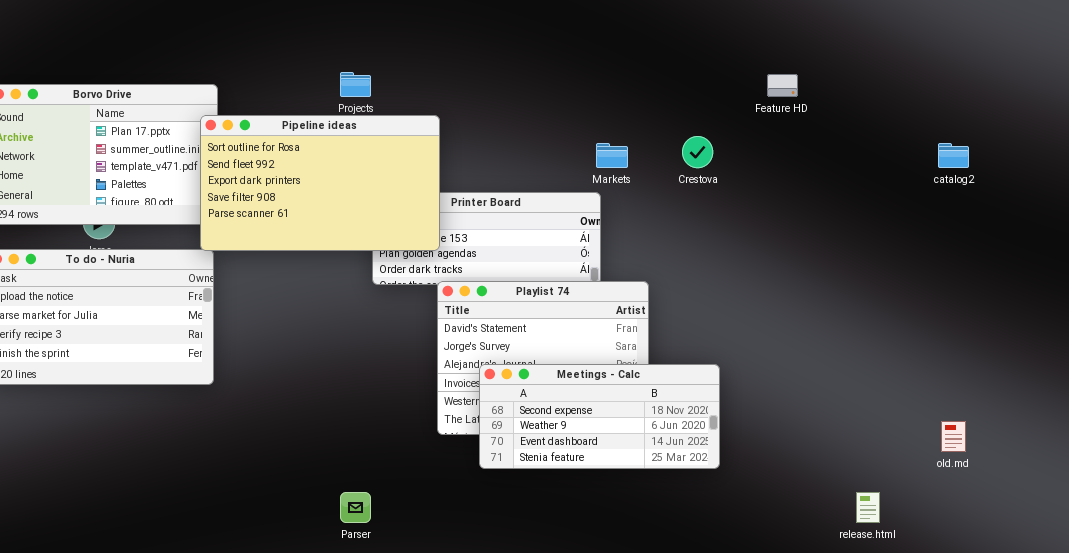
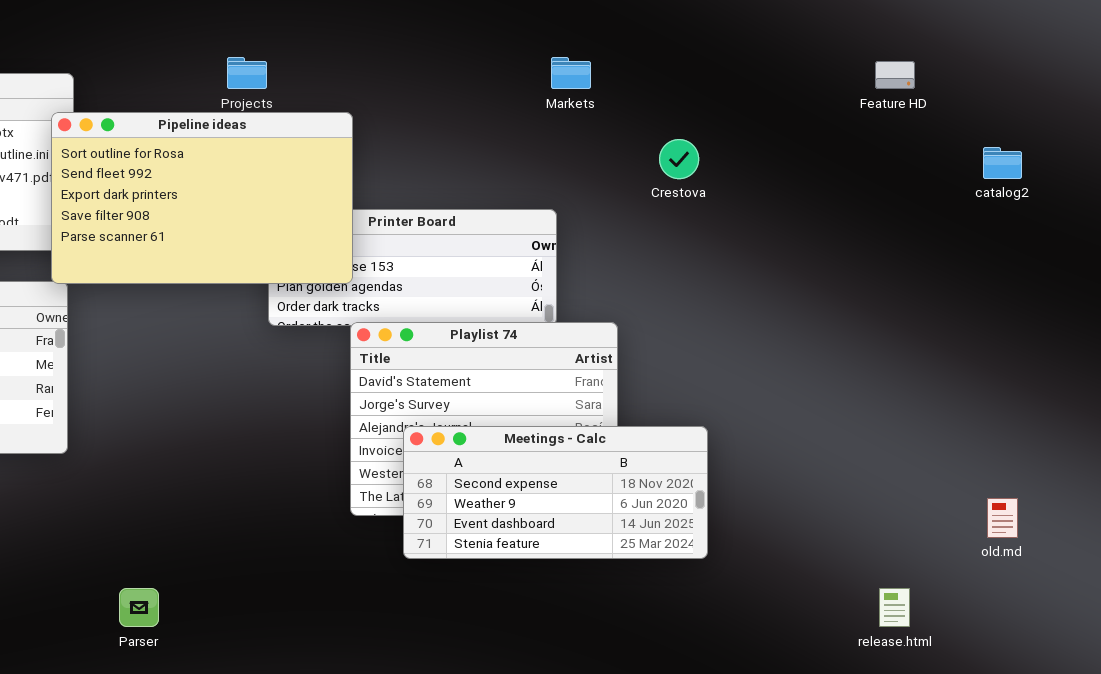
Feature HD: [767,74,798,97] -> [875,61,915,89], moved
Markets: [596,143,628,168] -> [551,57,591,89], moved
Parser: [340,492,371,523] -> [119,588,159,627], moved

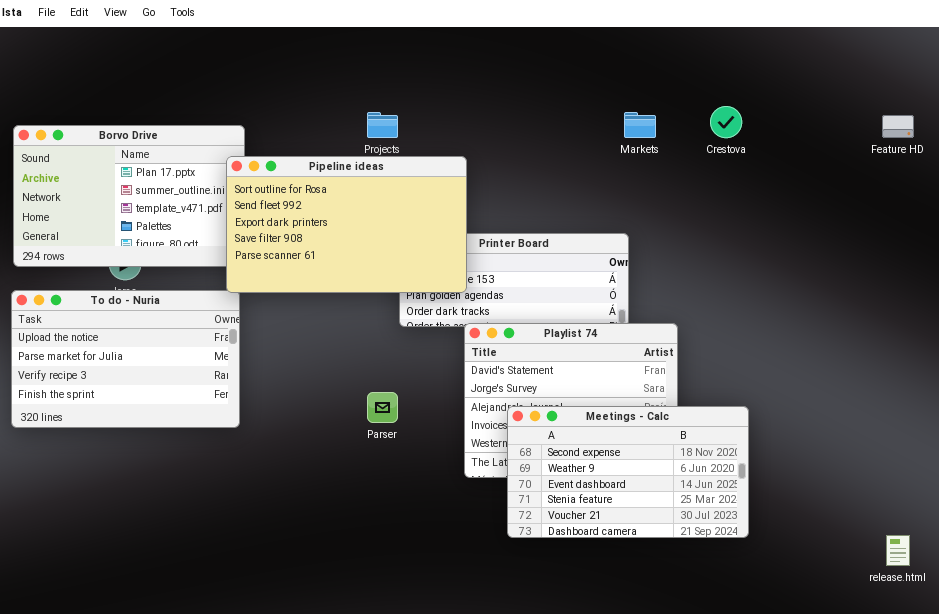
Crestova: [659,139,699,179] -> [710,106,742,138], moved
Meetings - Calc: [403,426,708,559] -> [507,406,749,538], resized
Parser: [119,588,159,627] -> [367,392,398,423], moved

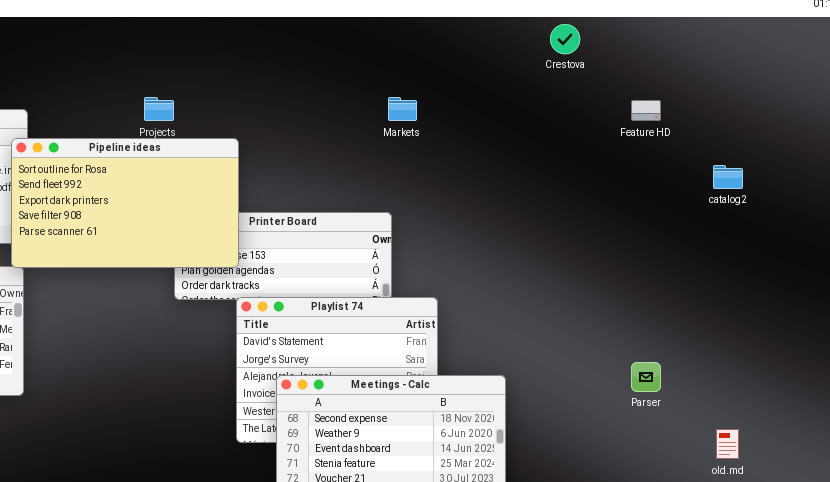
Crestova: [710,106,742,138] -> [550,24,580,54], moved
Parser: [367,392,398,423] -> [631,362,661,392], moved

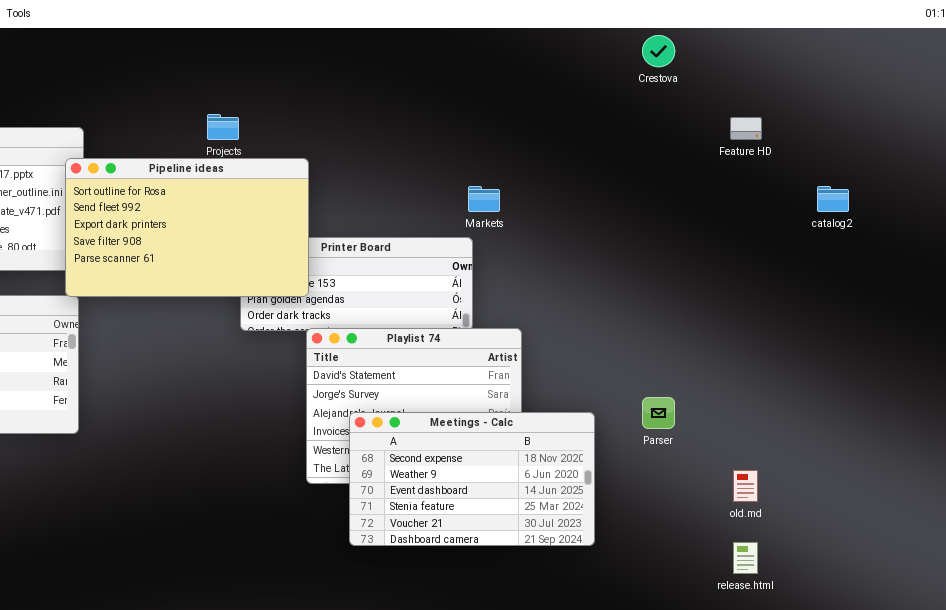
Markets: [388,97,417,121] -> [468,186,500,212], moved
Parser: [631,362,661,392] -> [642,397,675,429], moved
old.md: [716,429,739,459] -> [733,470,758,502], moved

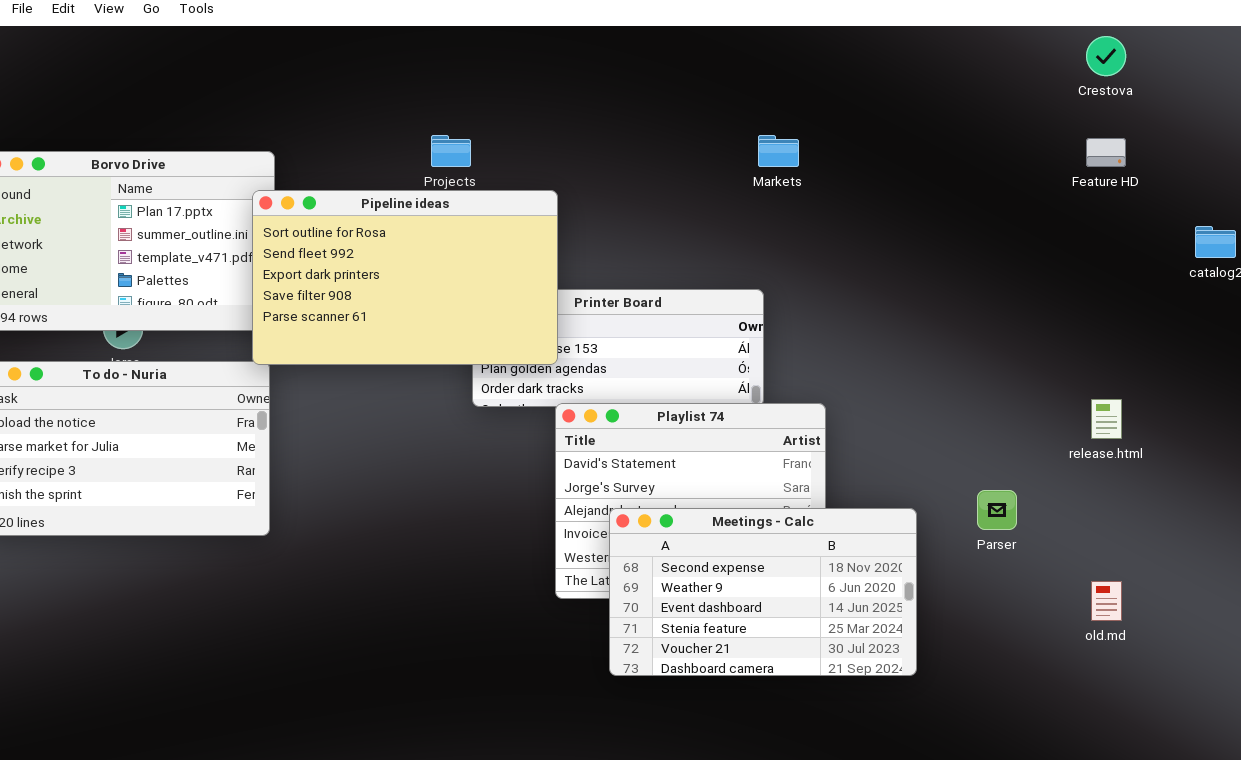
Crestova: [642,35,675,67] -> [1086,36,1126,76], moved
Markets: [468,186,500,212] -> [758,135,799,167], moved
release.html: [733,542,758,574] -> [1091,399,1122,439], moved

